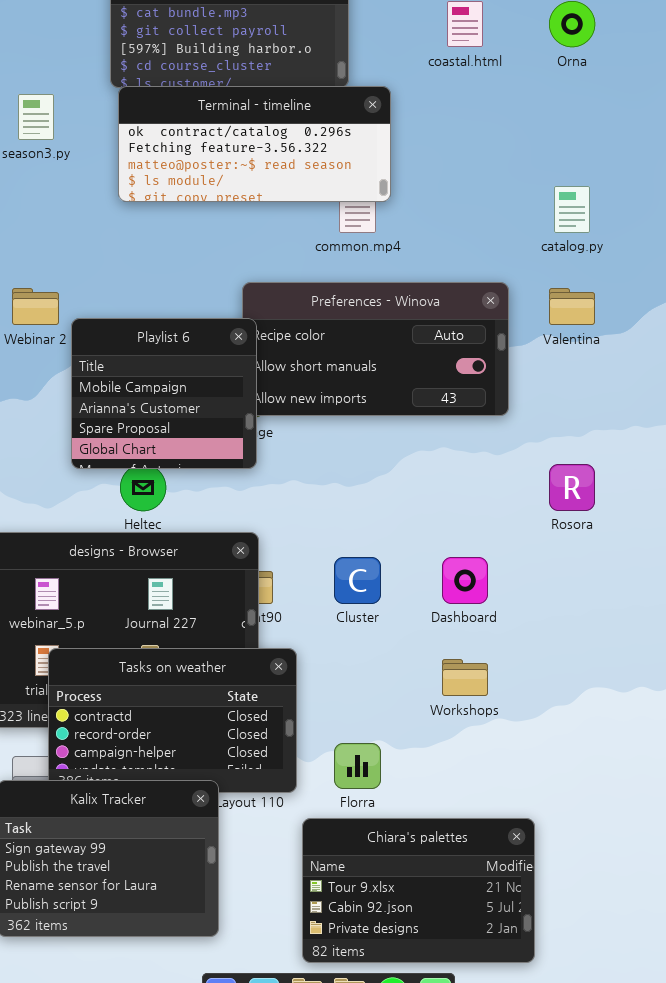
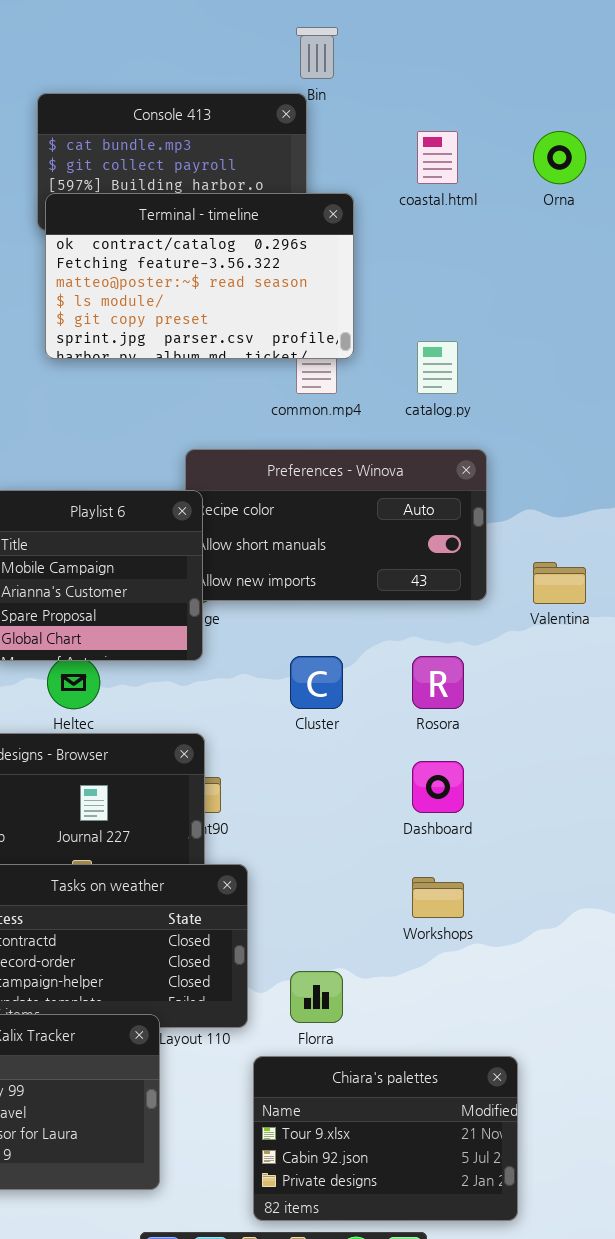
Terminal - timeline: [118,86,391,202] -> [45,193,354,359], resized
catalog.py: [554,186,590,233] -> [417,341,458,394], moved
Valentina: [549,288,595,325] -> [533,562,586,604], moved
Rosora: [549,464,595,511] -> [412,656,464,709], moved
Cluster: [334,557,381,604] -> [290,656,343,709], moved

